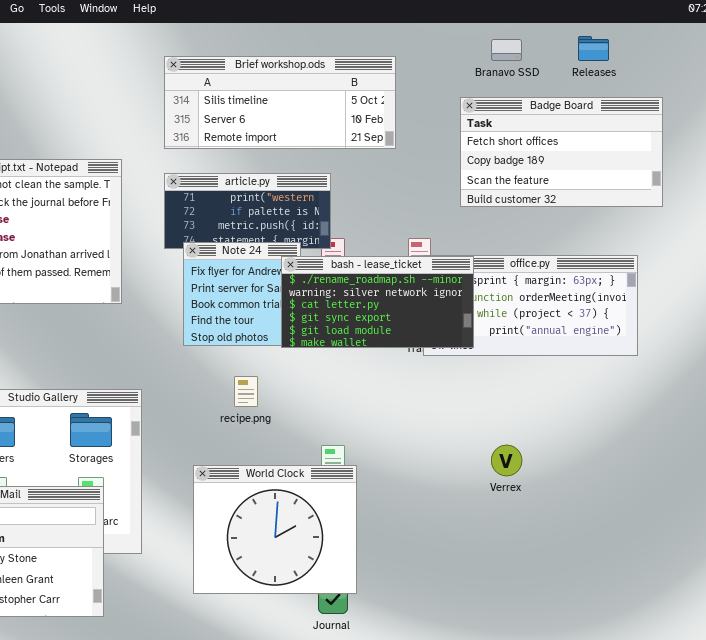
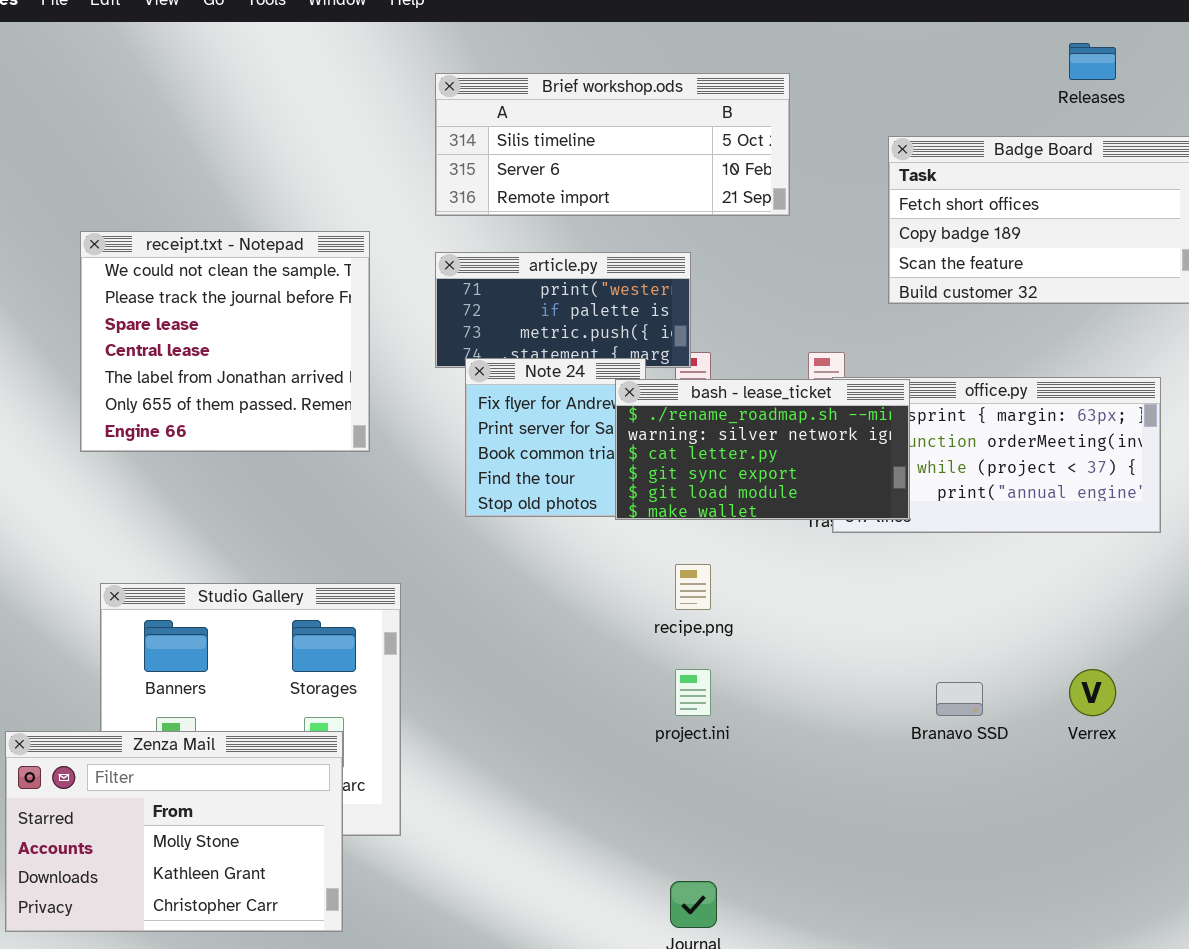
Branavo SSD: [491,39,522,61] -> [936,682,983,716], moved
recipe.png: [234,376,258,407] -> [675,564,711,610], moved
Verrex: [491,445,522,476] -> [1069,669,1116,716], moved
World Clock: [193,465,357,594] -> none, closed

